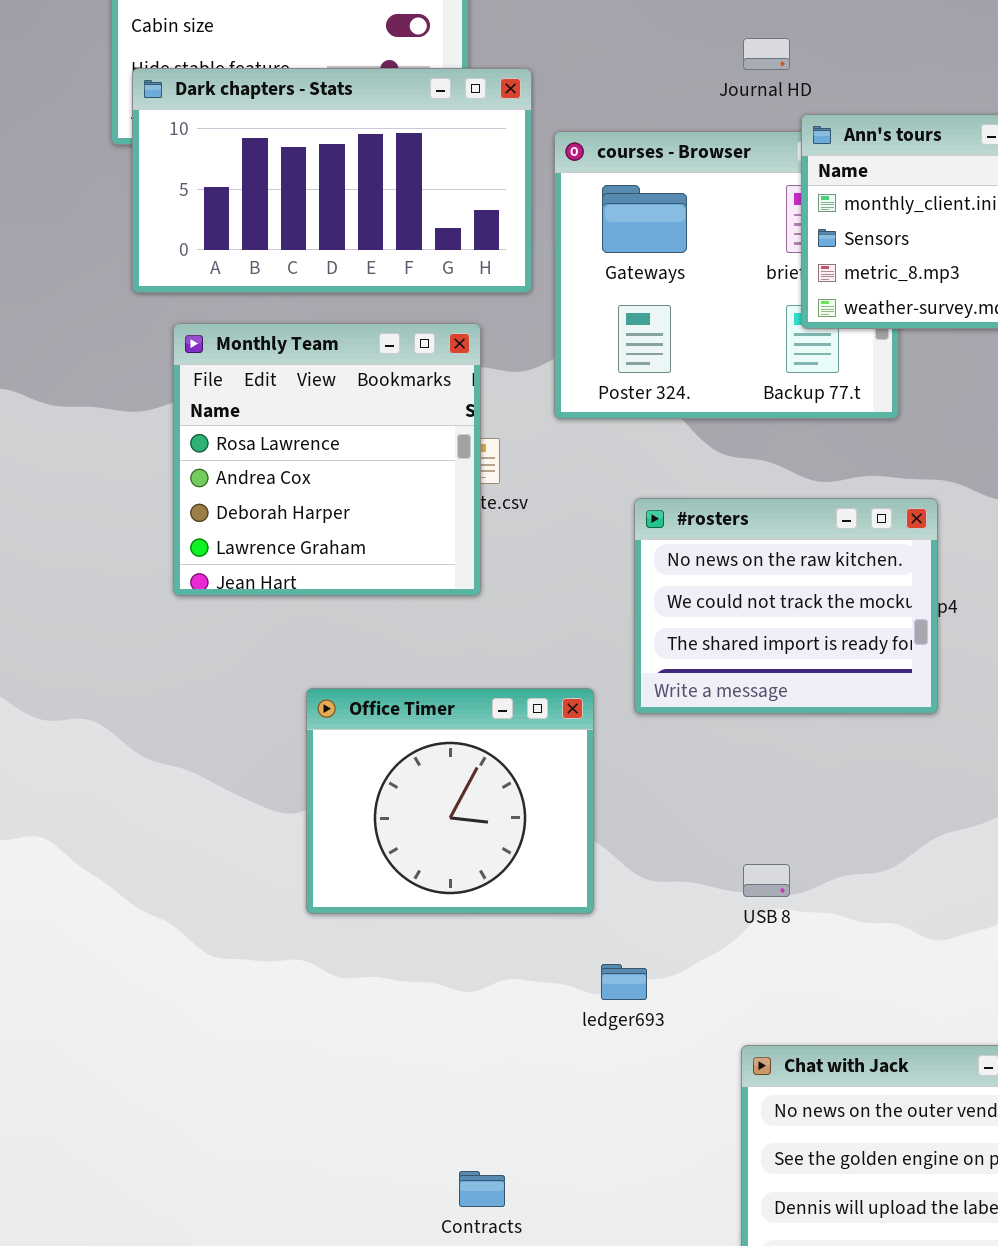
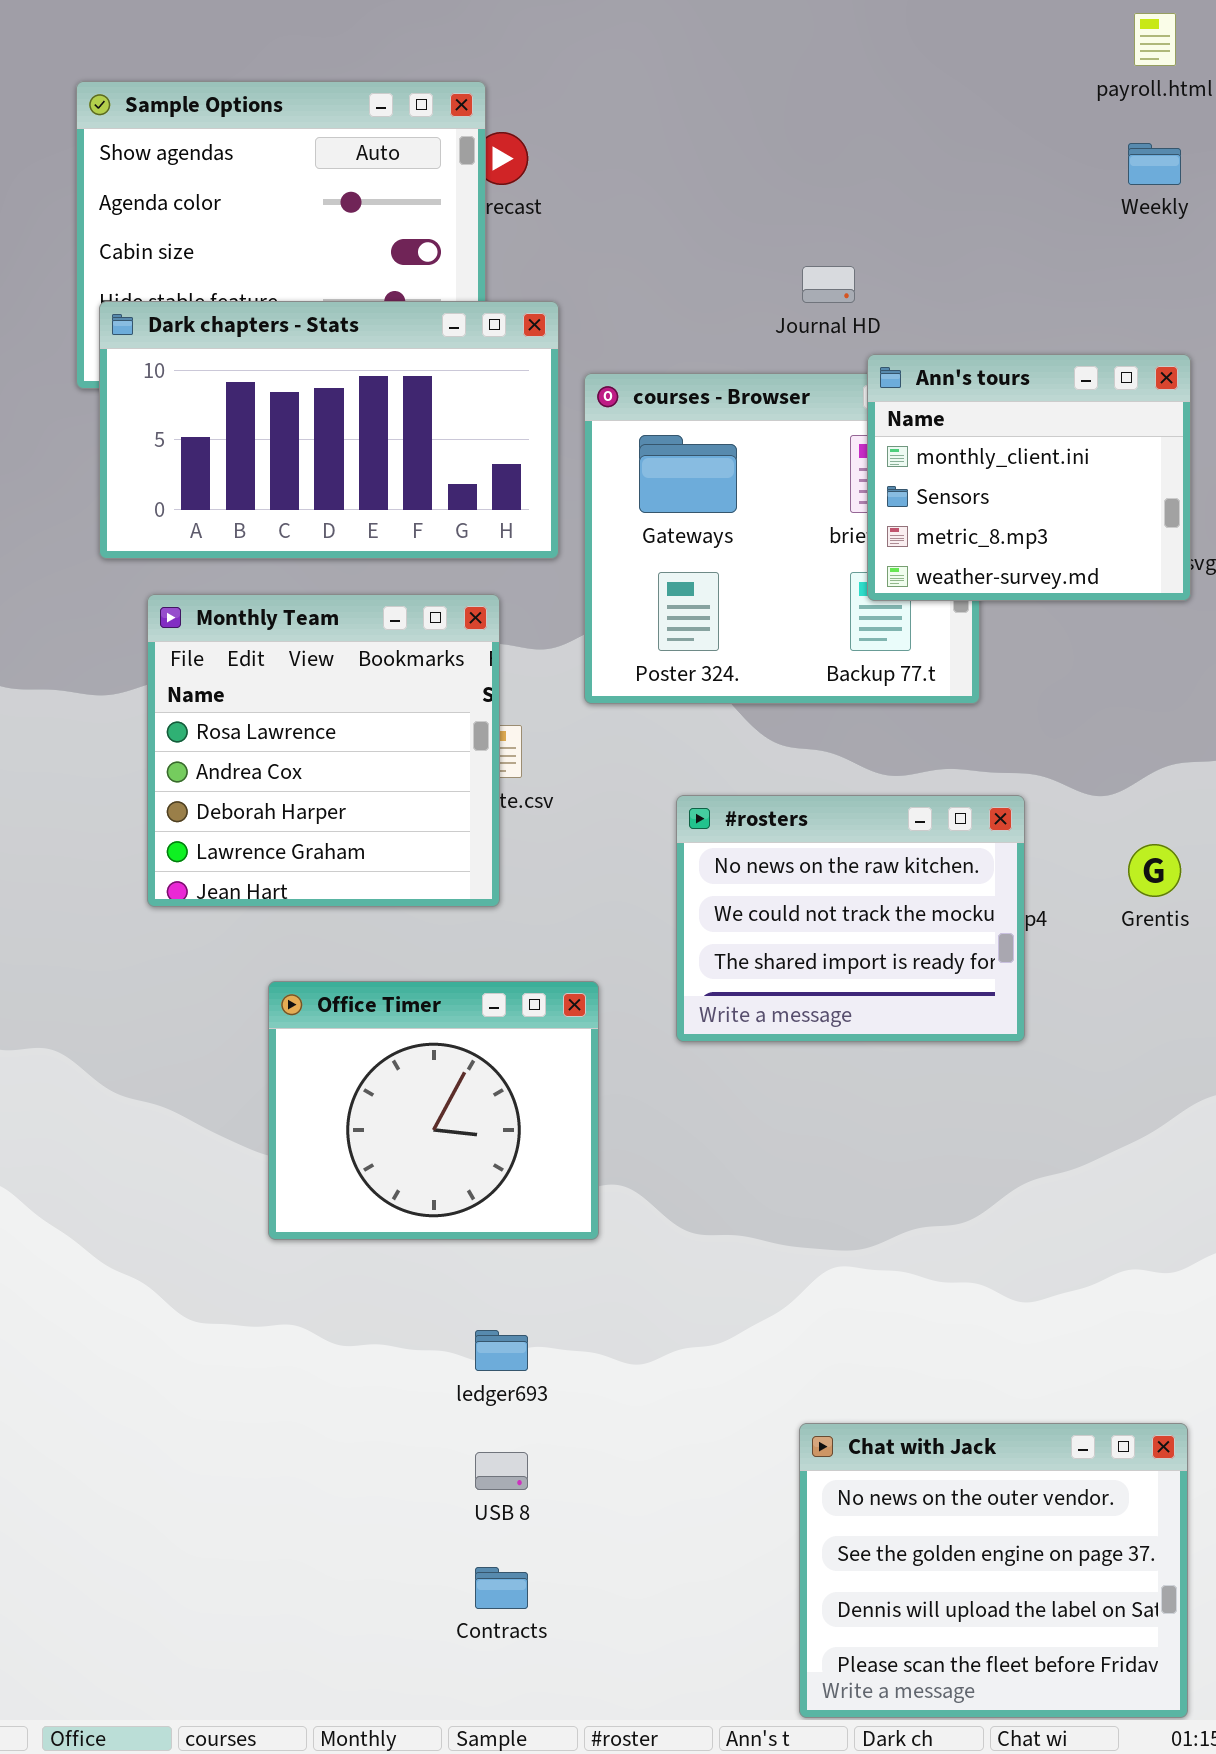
Office Timer: [306,688,594,914] -> [268,981,599,1240], moved
USB 8: [743,864,790,897] -> [475,1452,528,1490], moved
ledger693: [601,964,647,1000] -> [475,1330,528,1371], moved

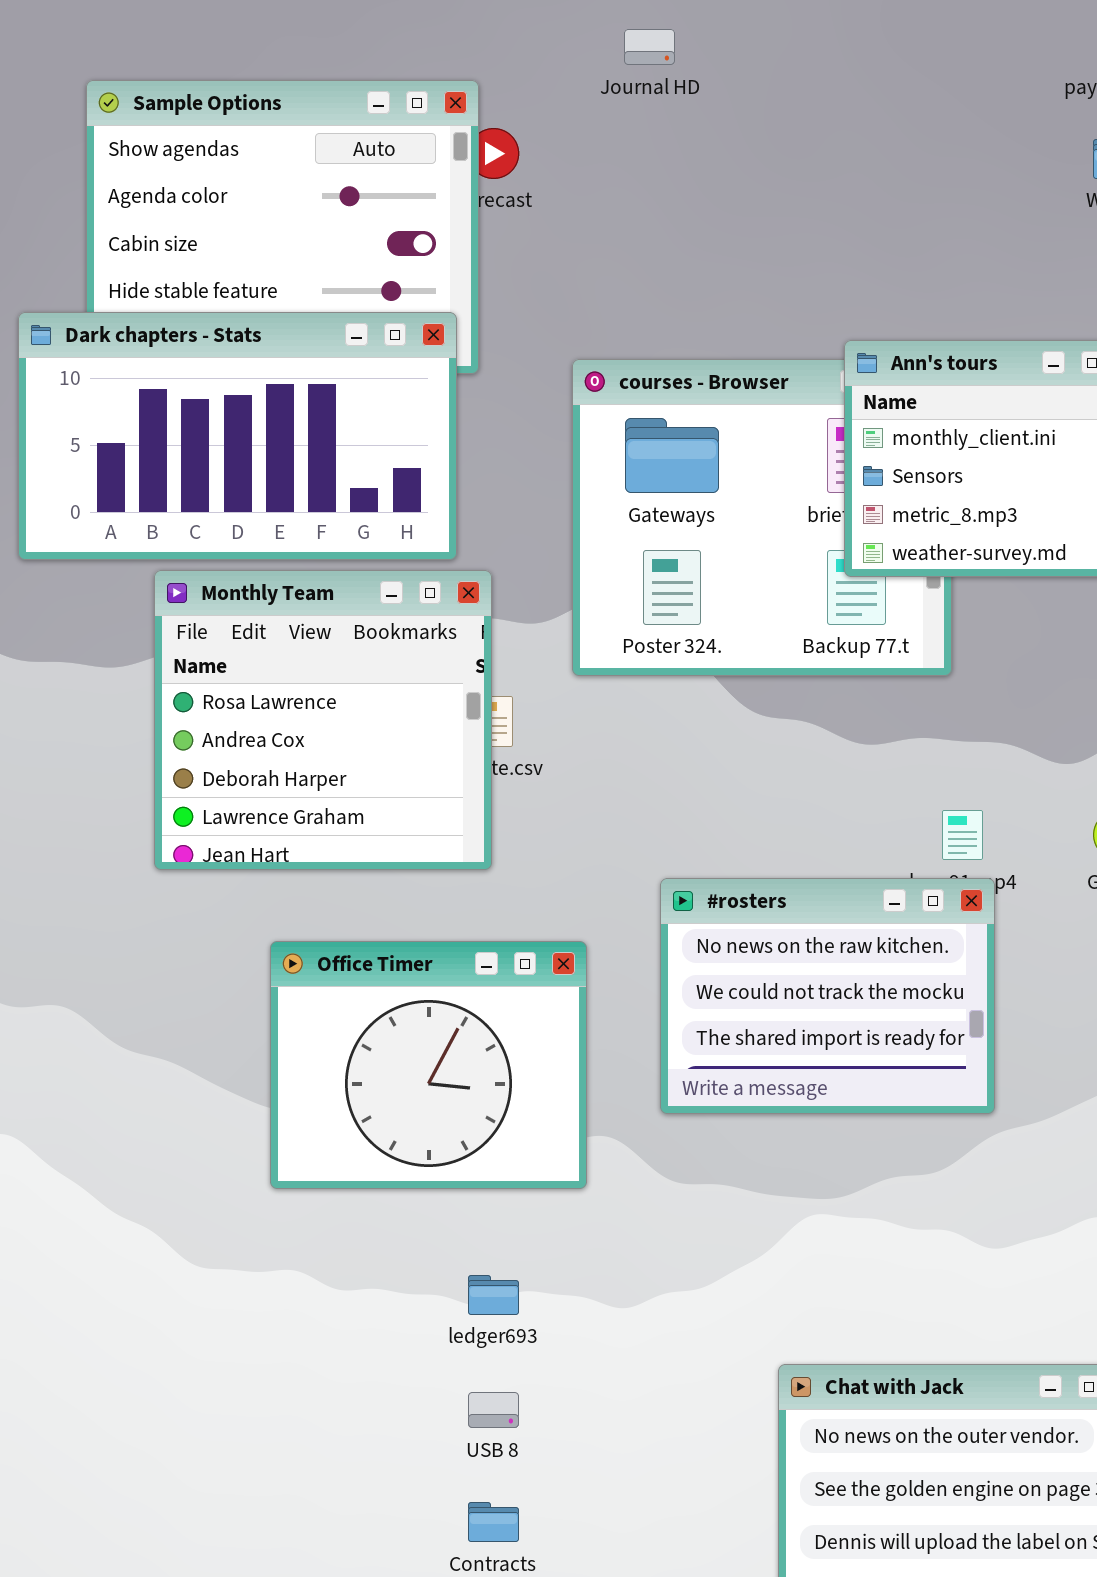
Journal HD: [802,266,855,303] -> [624,29,675,65], moved
Dark chapters - Stats: [99,301,559,559] -> [18,312,457,560], moved
#rosters: [676,795,1025,1042] -> [660,878,995,1114], moved

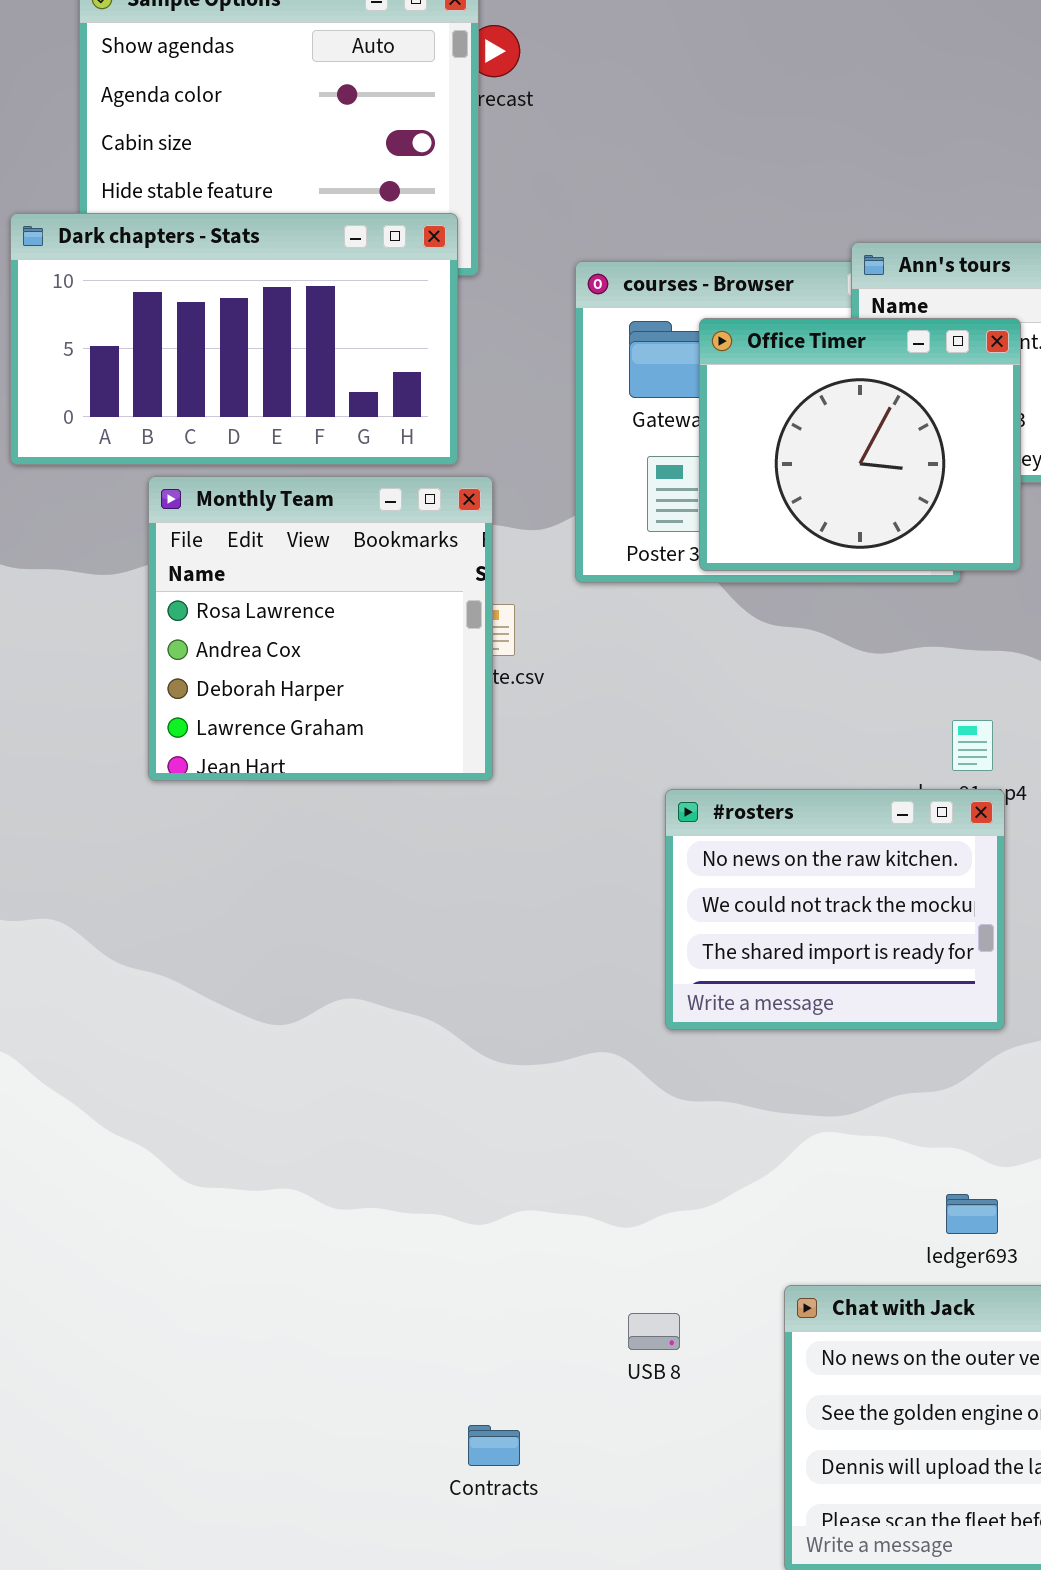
Office Timer: [270,941,587,1189] -> [699,318,1021,571], moved
ledger693: [468,1275,519,1315] -> [946,1194,998,1234], moved
USB 8: [468,1392,519,1428] -> [628,1313,680,1350], moved

